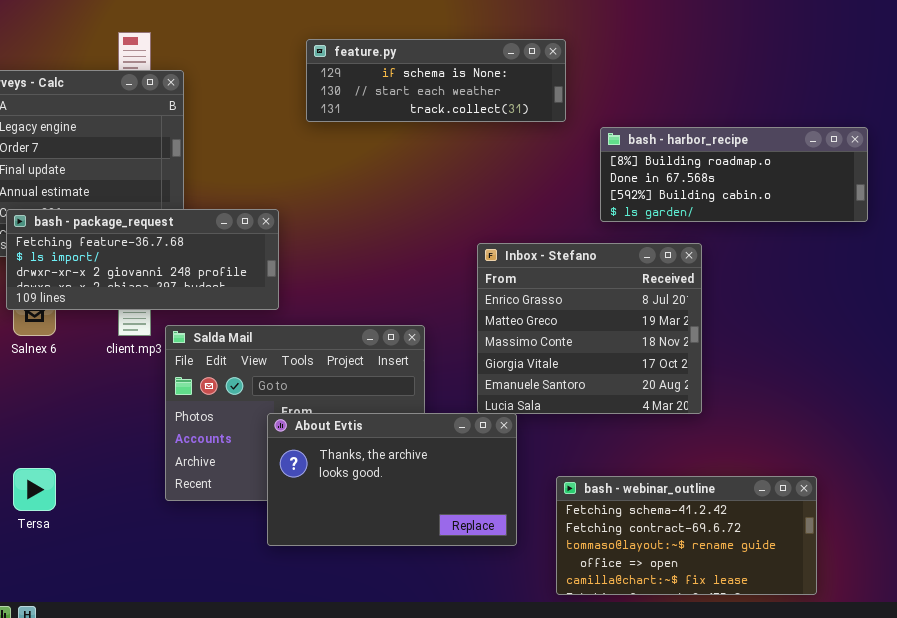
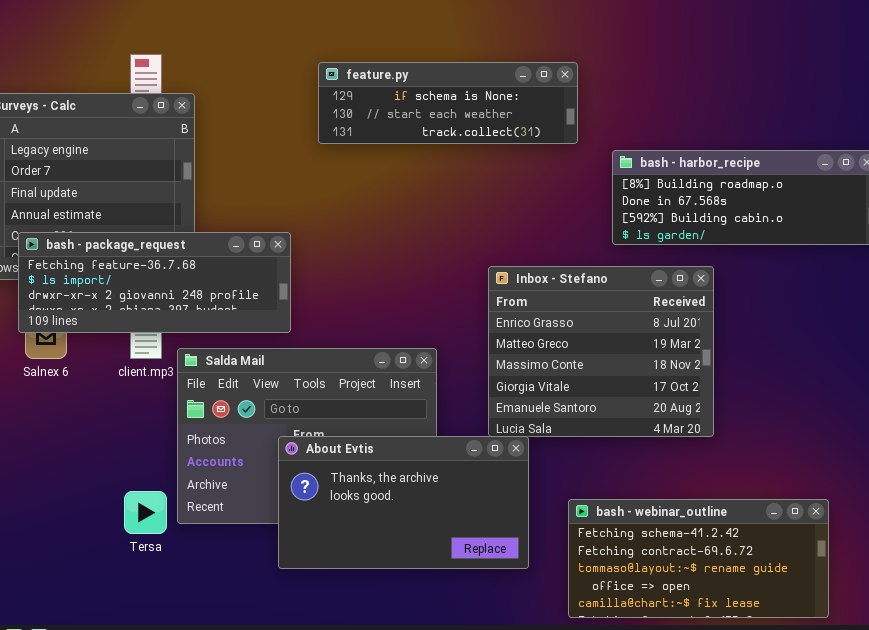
Tersa: [13,468,56,511] -> [124,491,167,534], moved

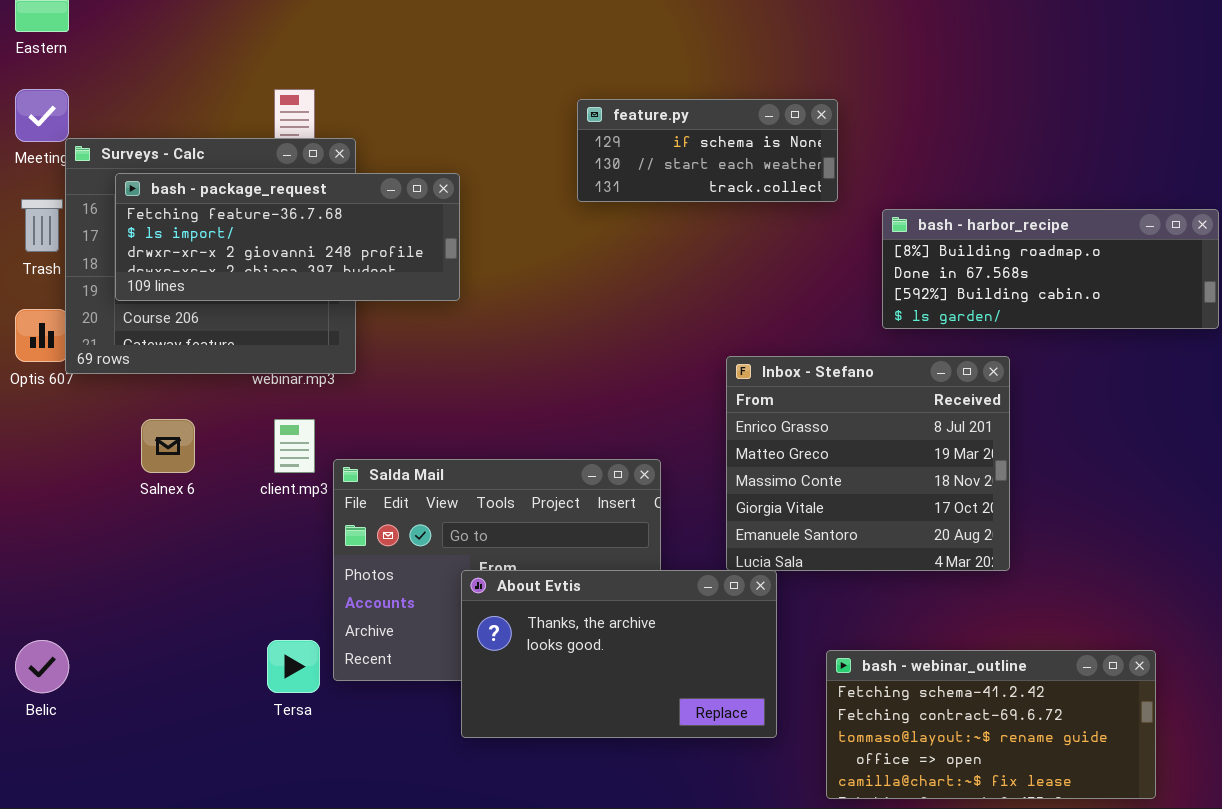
feature.py: [318,62,578,144] -> [577,99,838,202], resized
bash - package_request: [18,232,291,333] -> [115,173,460,301], moved

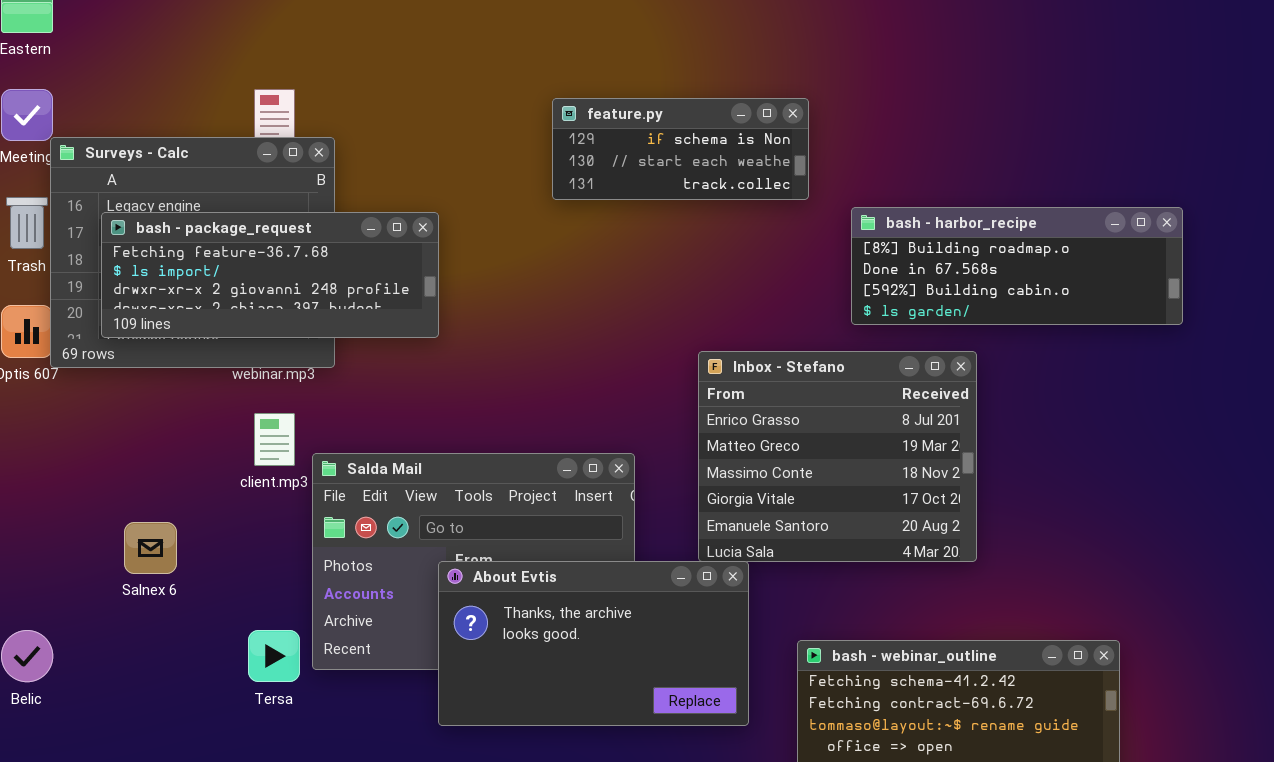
bash - package_request: [115,173,460,301] -> [101,212,439,338], moved
Salnex 6: [141,419,195,473] -> [124,522,177,574], moved

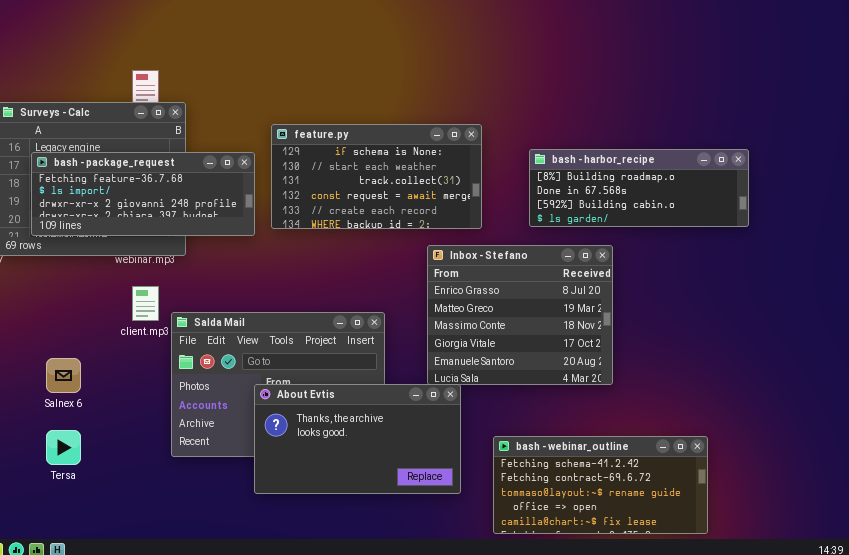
feature.py: [552,98,809,200] -> [271,124,482,229], moved, resized
Tersa: [248,630,300,682] -> [46,430,81,465], moved

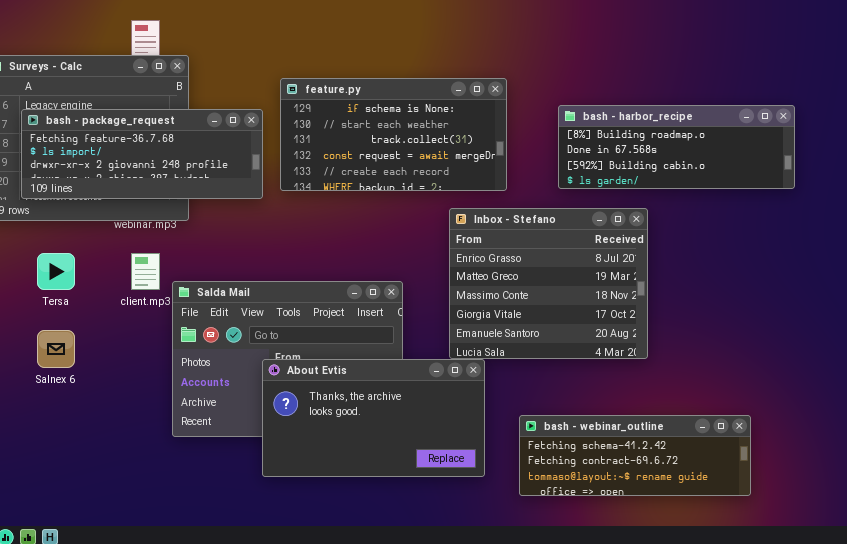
Tersa: [46,430,81,465] -> [37,253,75,290], moved
bash - webinar_outline: [493,436,708,534] -> [519,415,751,496], resized

